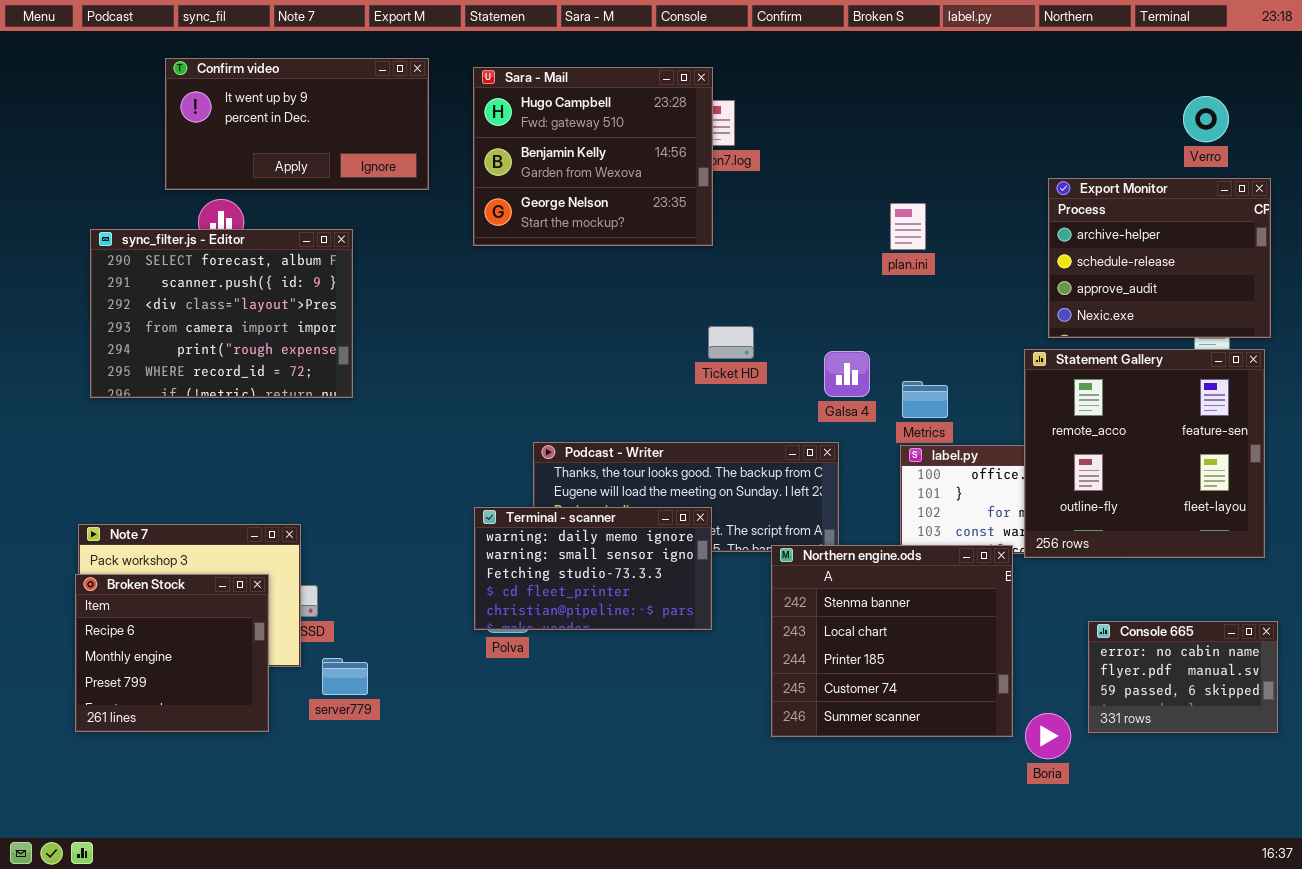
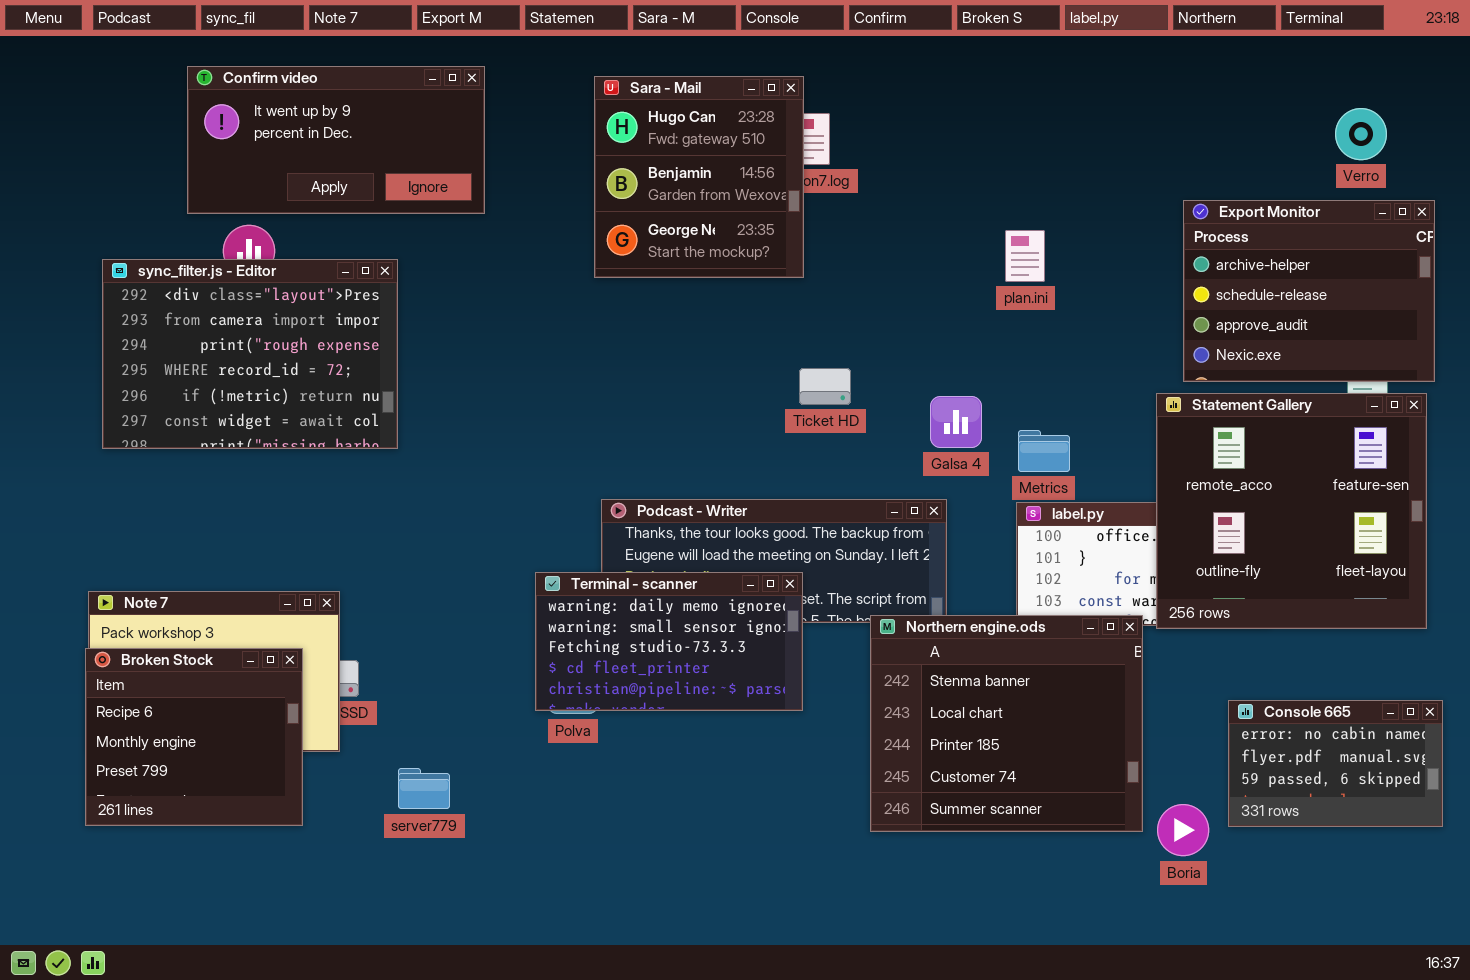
Sara - Mail: [473,67,713,246] -> [594,76,804,278], resized
sync_filter.js - Editor: [90,229,353,398] -> [102,259,398,449], scrolled down 2 rows
server779: [322,658,368,695] -> [398,768,450,809], moved

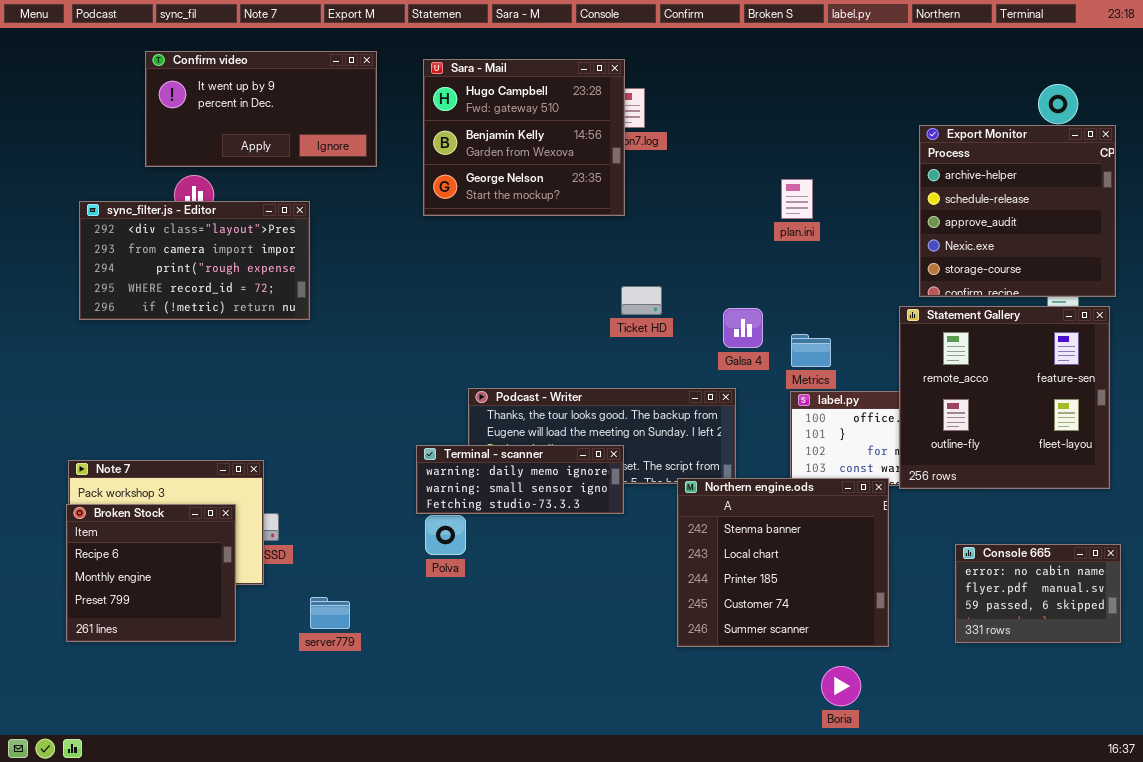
Sara - Mail: [594,76,804,278] -> [423,59,625,216], resized
Export Monitor: [1183,200,1435,382] -> [919,125,1116,297], resized
sync_filter.js - Editor: [102,259,398,449] -> [79,201,310,320], resized
Terminal - scanner: [535,572,803,711] -> [416,445,624,514], resized
Boria: [1157,804,1209,856] -> [821,666,861,706], moved

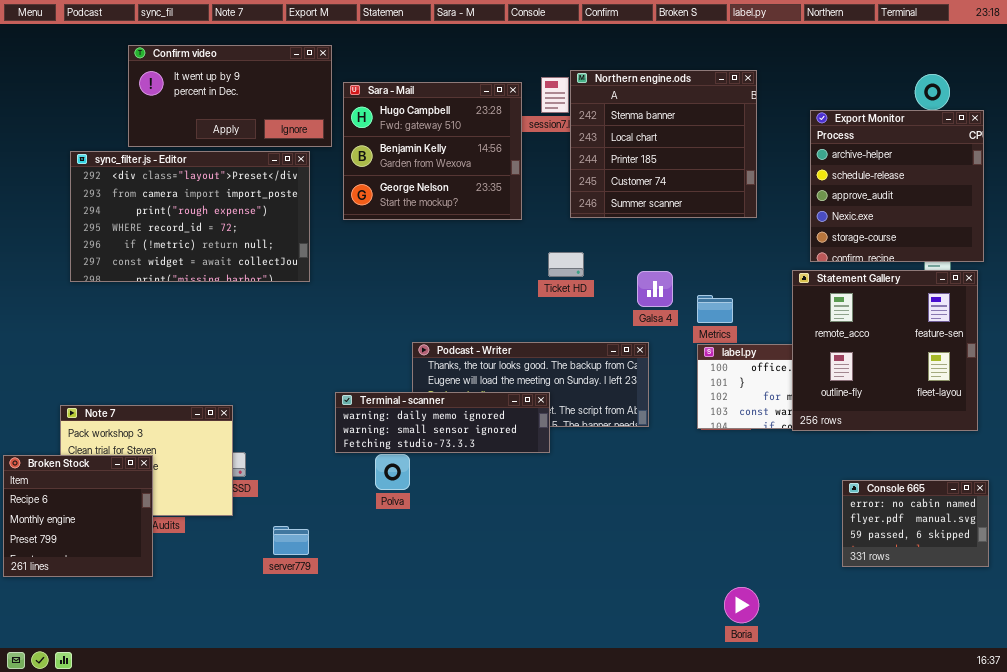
Sara - Mail: [423,59,625,216] -> [343,82,522,220], moved
sync_filter.js - Editor: [79,201,310,320] -> [70,151,310,282], resized
Terminal - scanner: [416,445,624,514] -> [335,392,550,453], resized
Northern engine.ods: [677,478,889,647] -> [570,70,757,218], moved
Broken Stock: [66,504,236,642] -> [3,455,153,577], moved

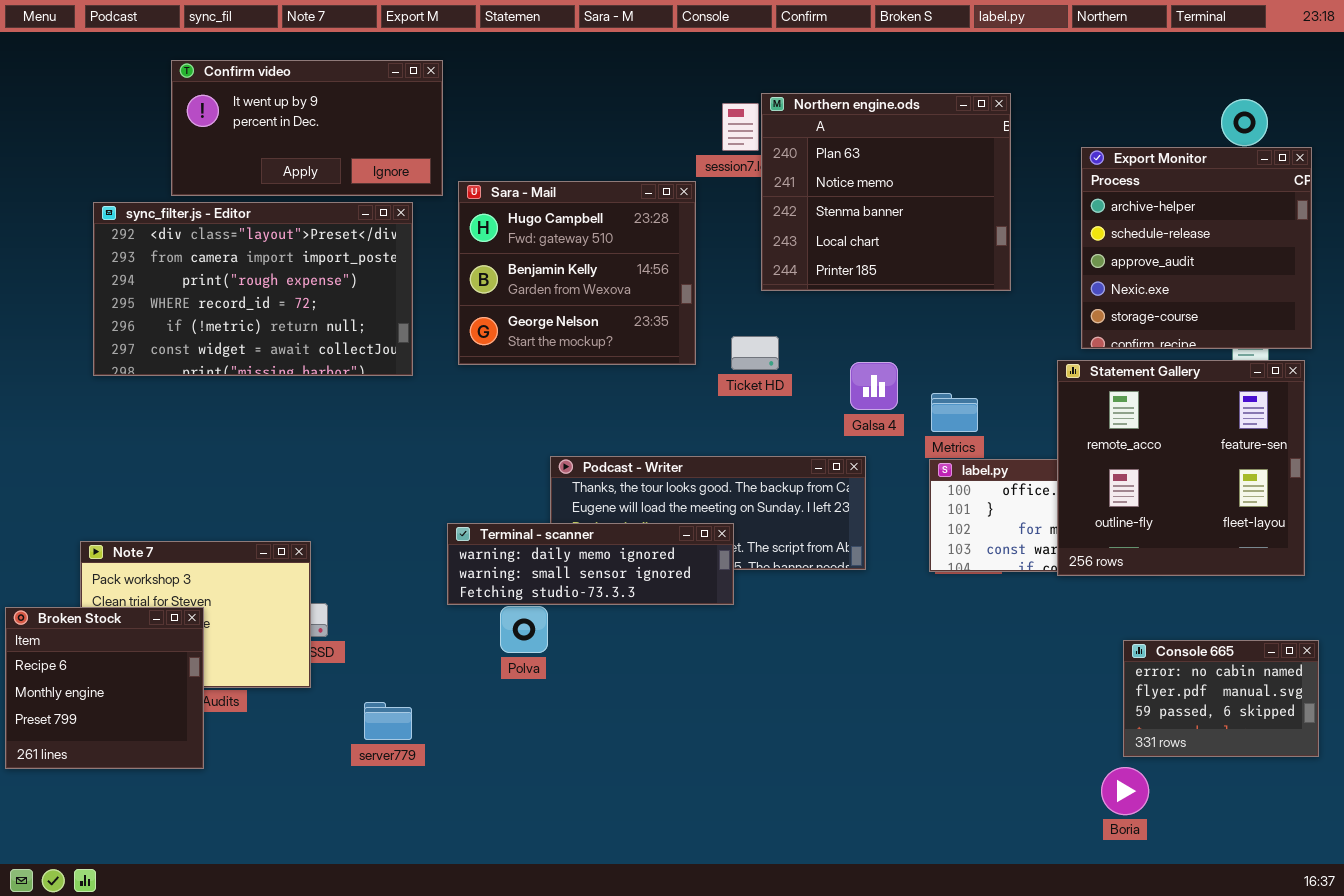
Northern engine.ods: [570,70,757,218] -> [761,93,1011,291], scrolled up 2 rows
Sara - Mail: [343,82,522,220] -> [458,181,696,365], moved
Boria: [724,587,759,623] -> [1101,767,1149,815], moved

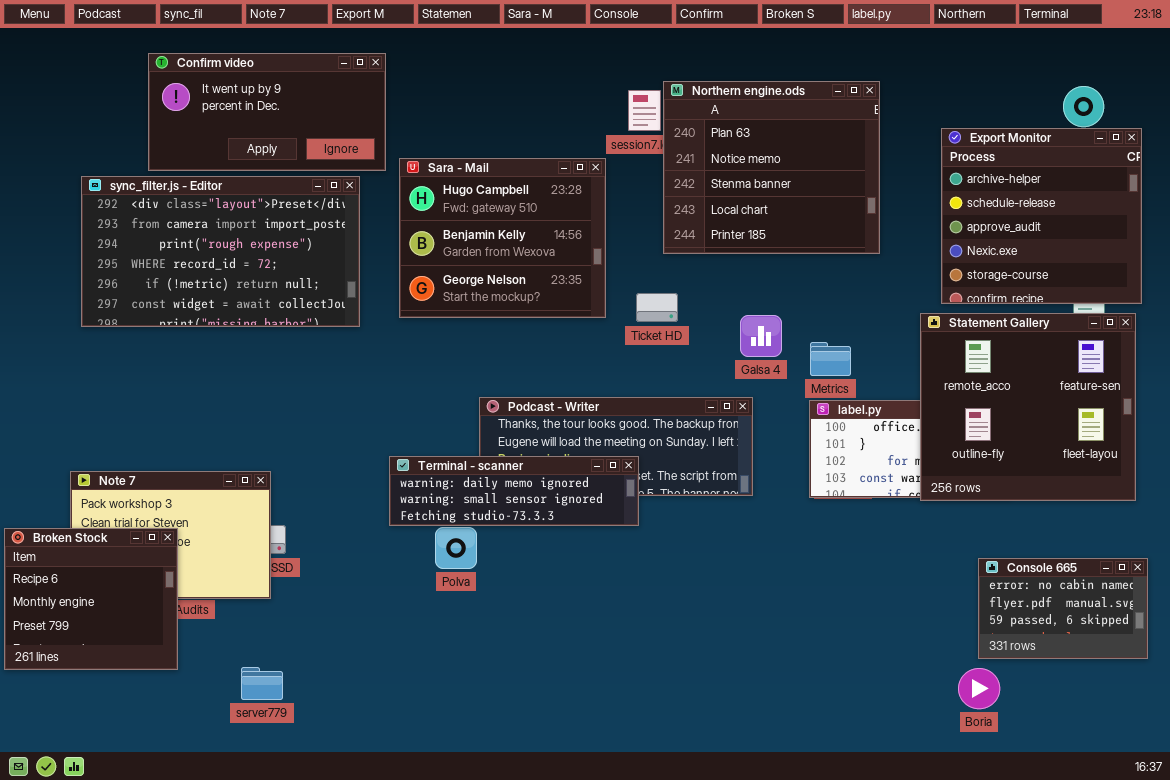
server779: [364,702,412,740] -> [241,667,283,700], moved

